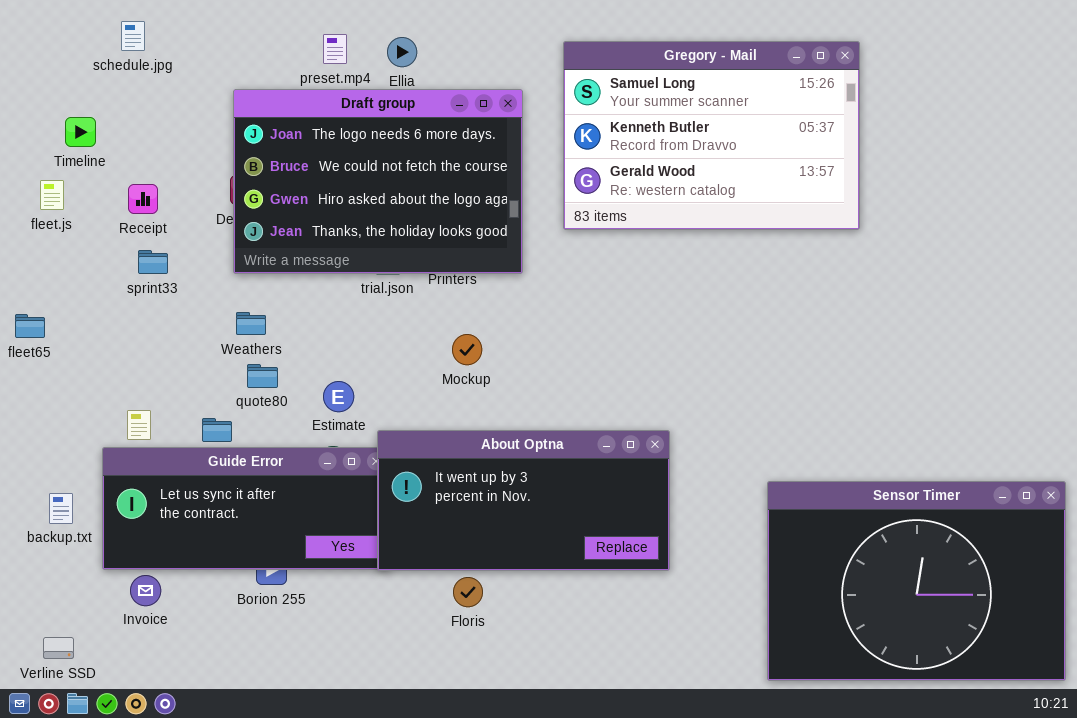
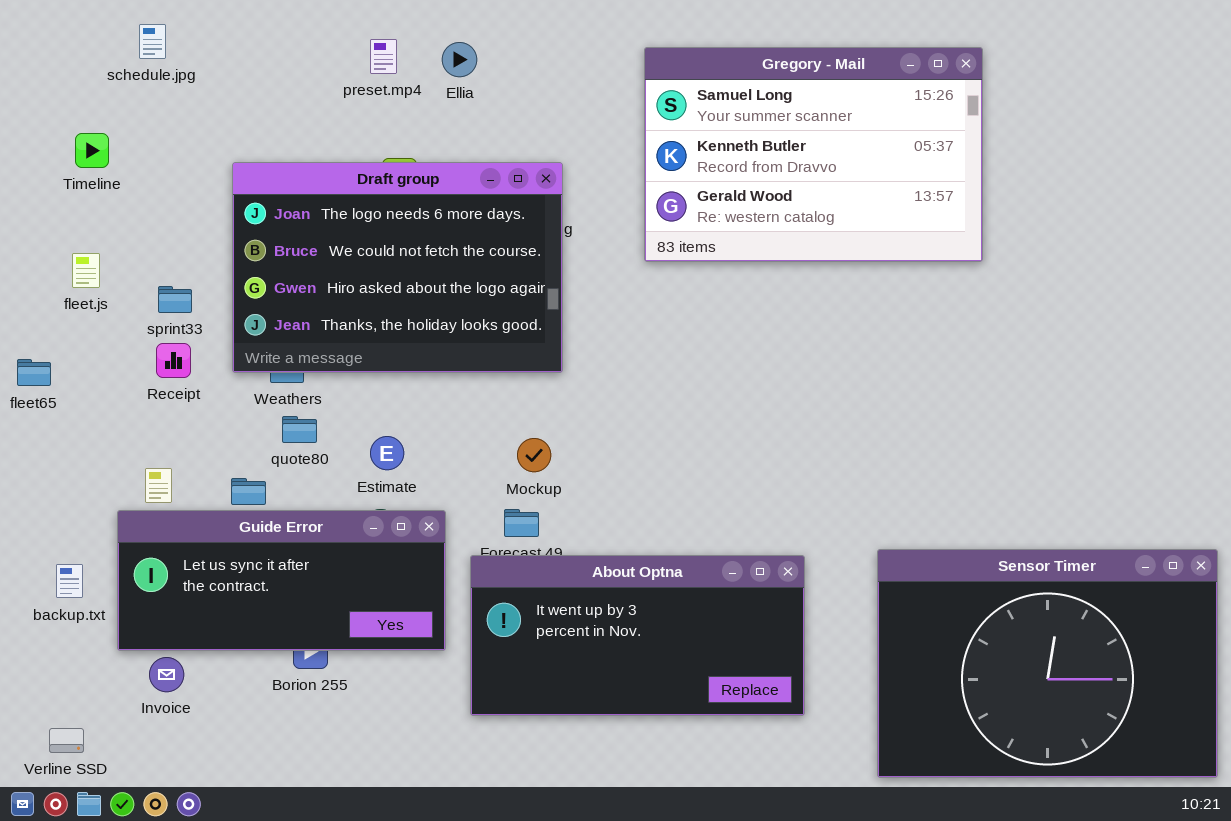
Draft group: [233,89,523,274] -> [232,162,563,373], moved
fleet.js: [40,180,64,210] -> [72,253,100,288], moved
Receipt: [128,184,158,214] -> [156,343,191,378], moved
Mockup: [452,334,482,365] -> [517,438,551,472], moved
About Optna: [377,430,670,571] -> [470,555,805,716], moved

